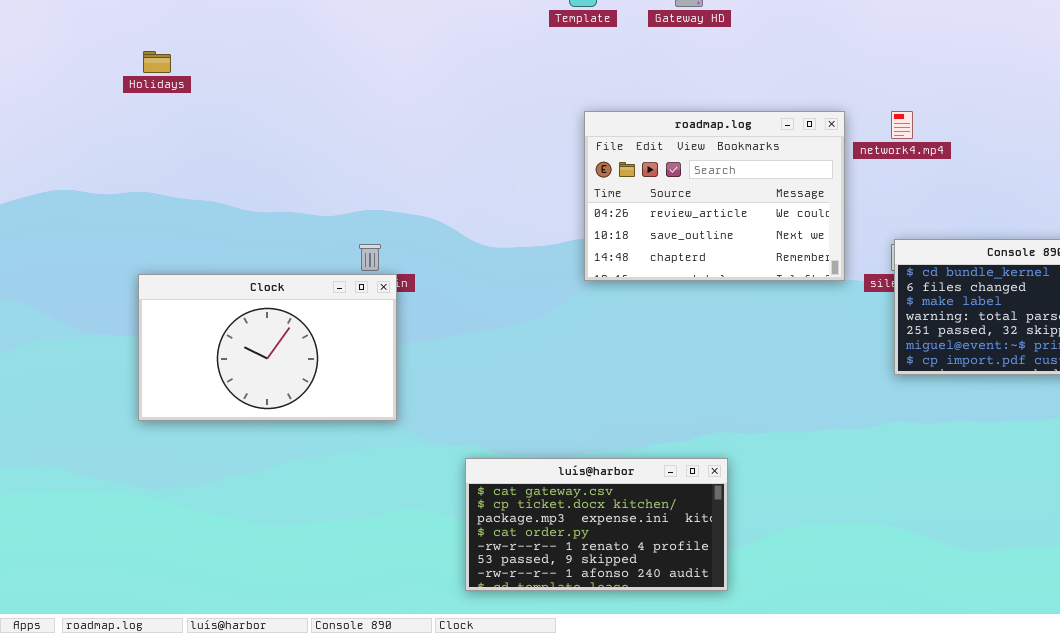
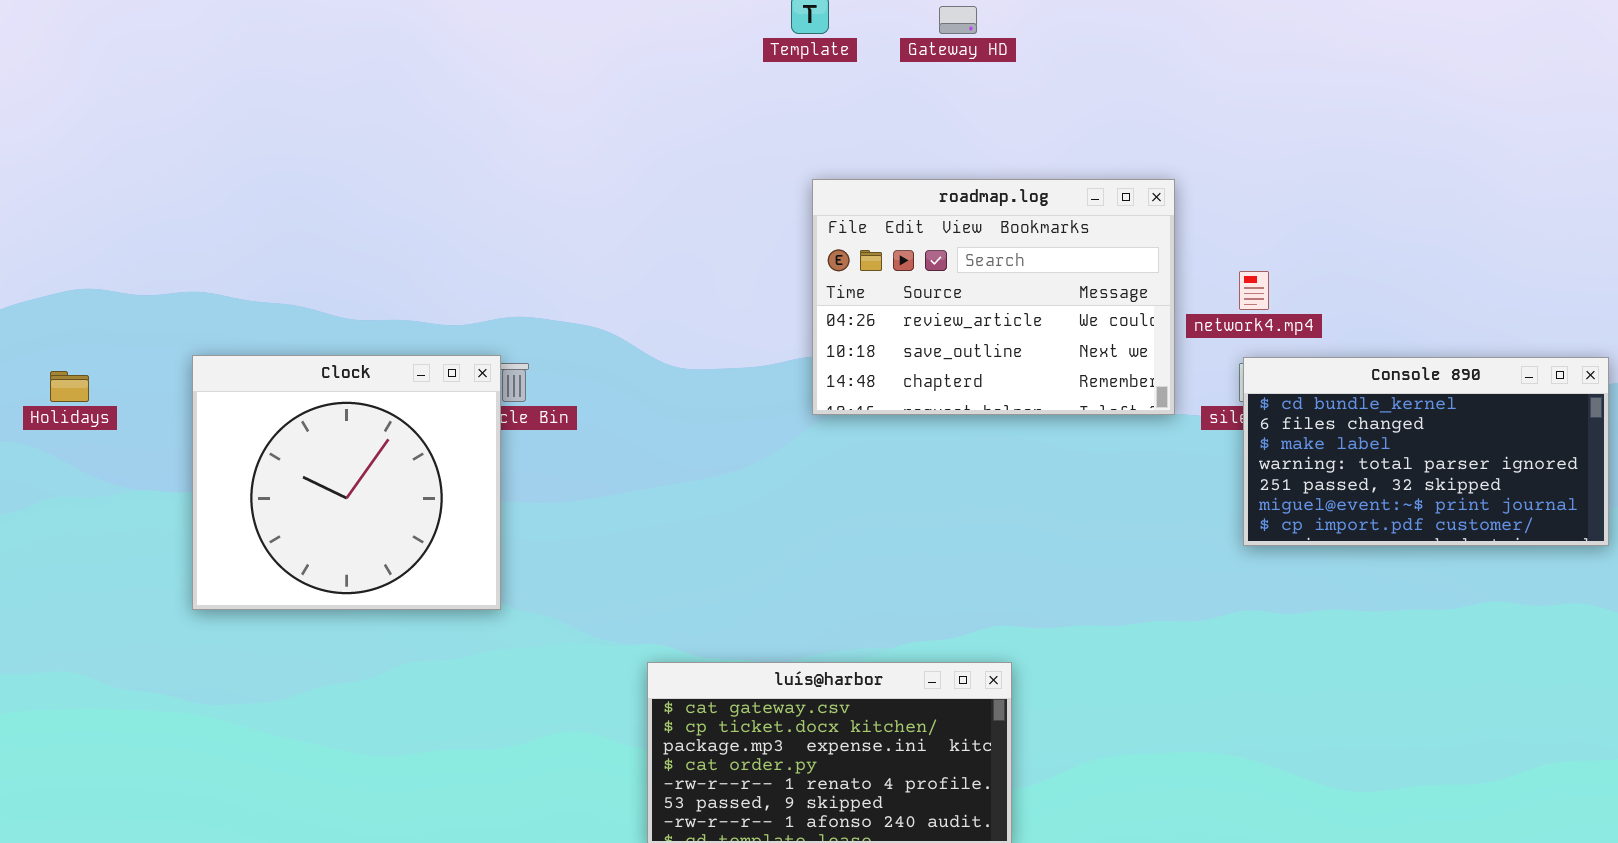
Holidays: [143,51,171,73] -> [50,371,89,402], moved
network4.mp4: [891,111,913,139] -> [1239,271,1269,310], moved
Clock: [138,274,397,421] -> [192,355,501,610], resized

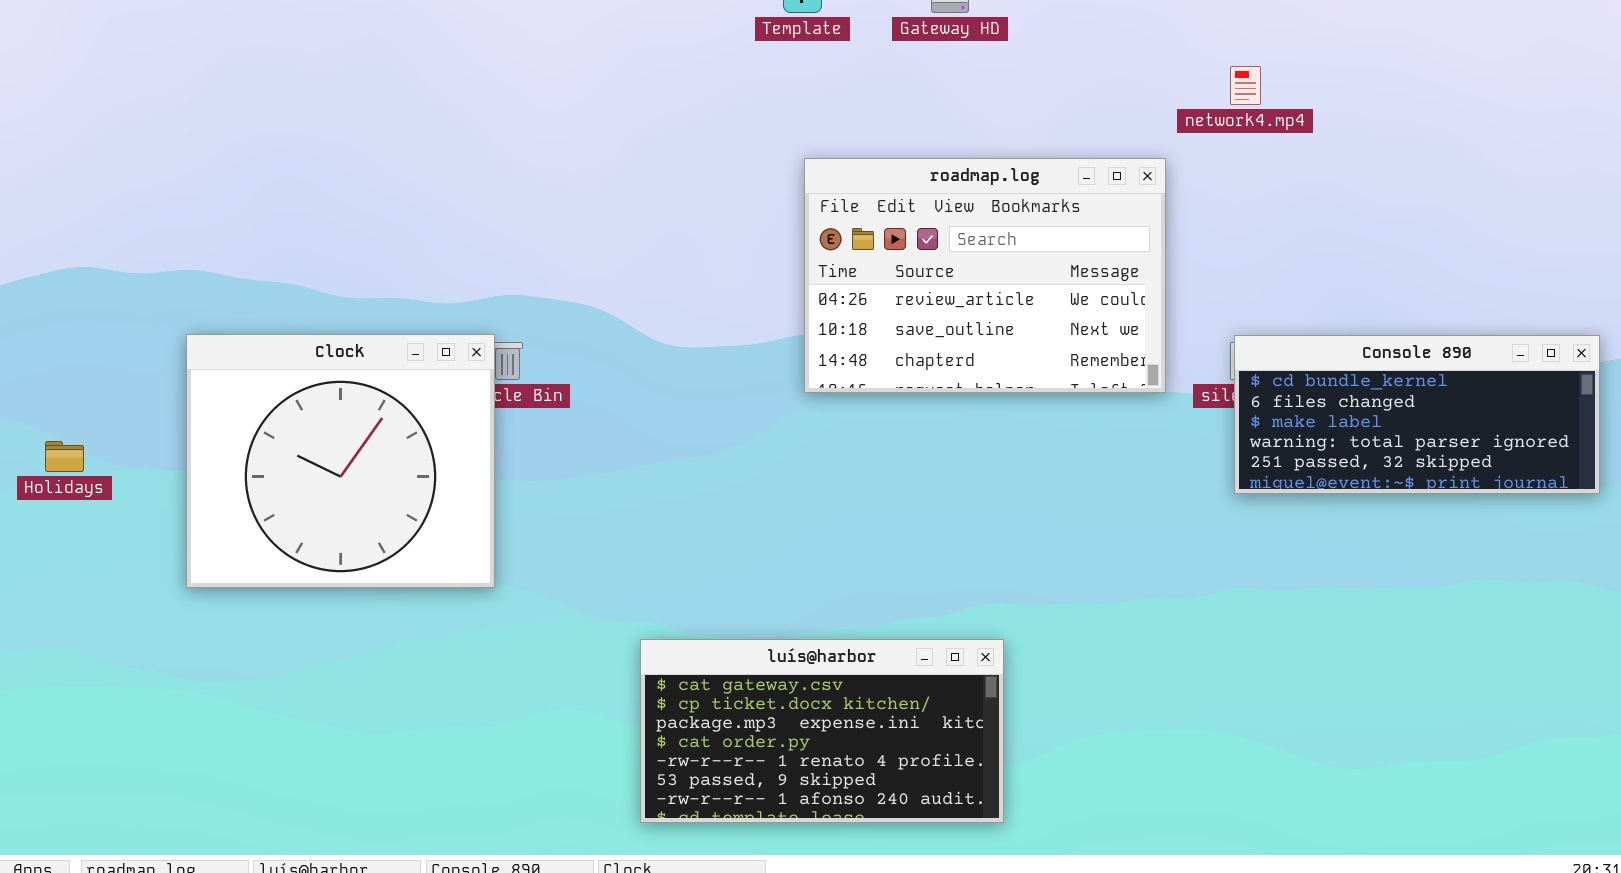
network4.mp4: [1239,271,1269,310] -> [1230,66,1261,105], moved
Console 890: [1243,357,1609,546] -> [1234,335,1600,494], resized
Holidays: [50,371,89,402] -> [45,441,84,472], moved

